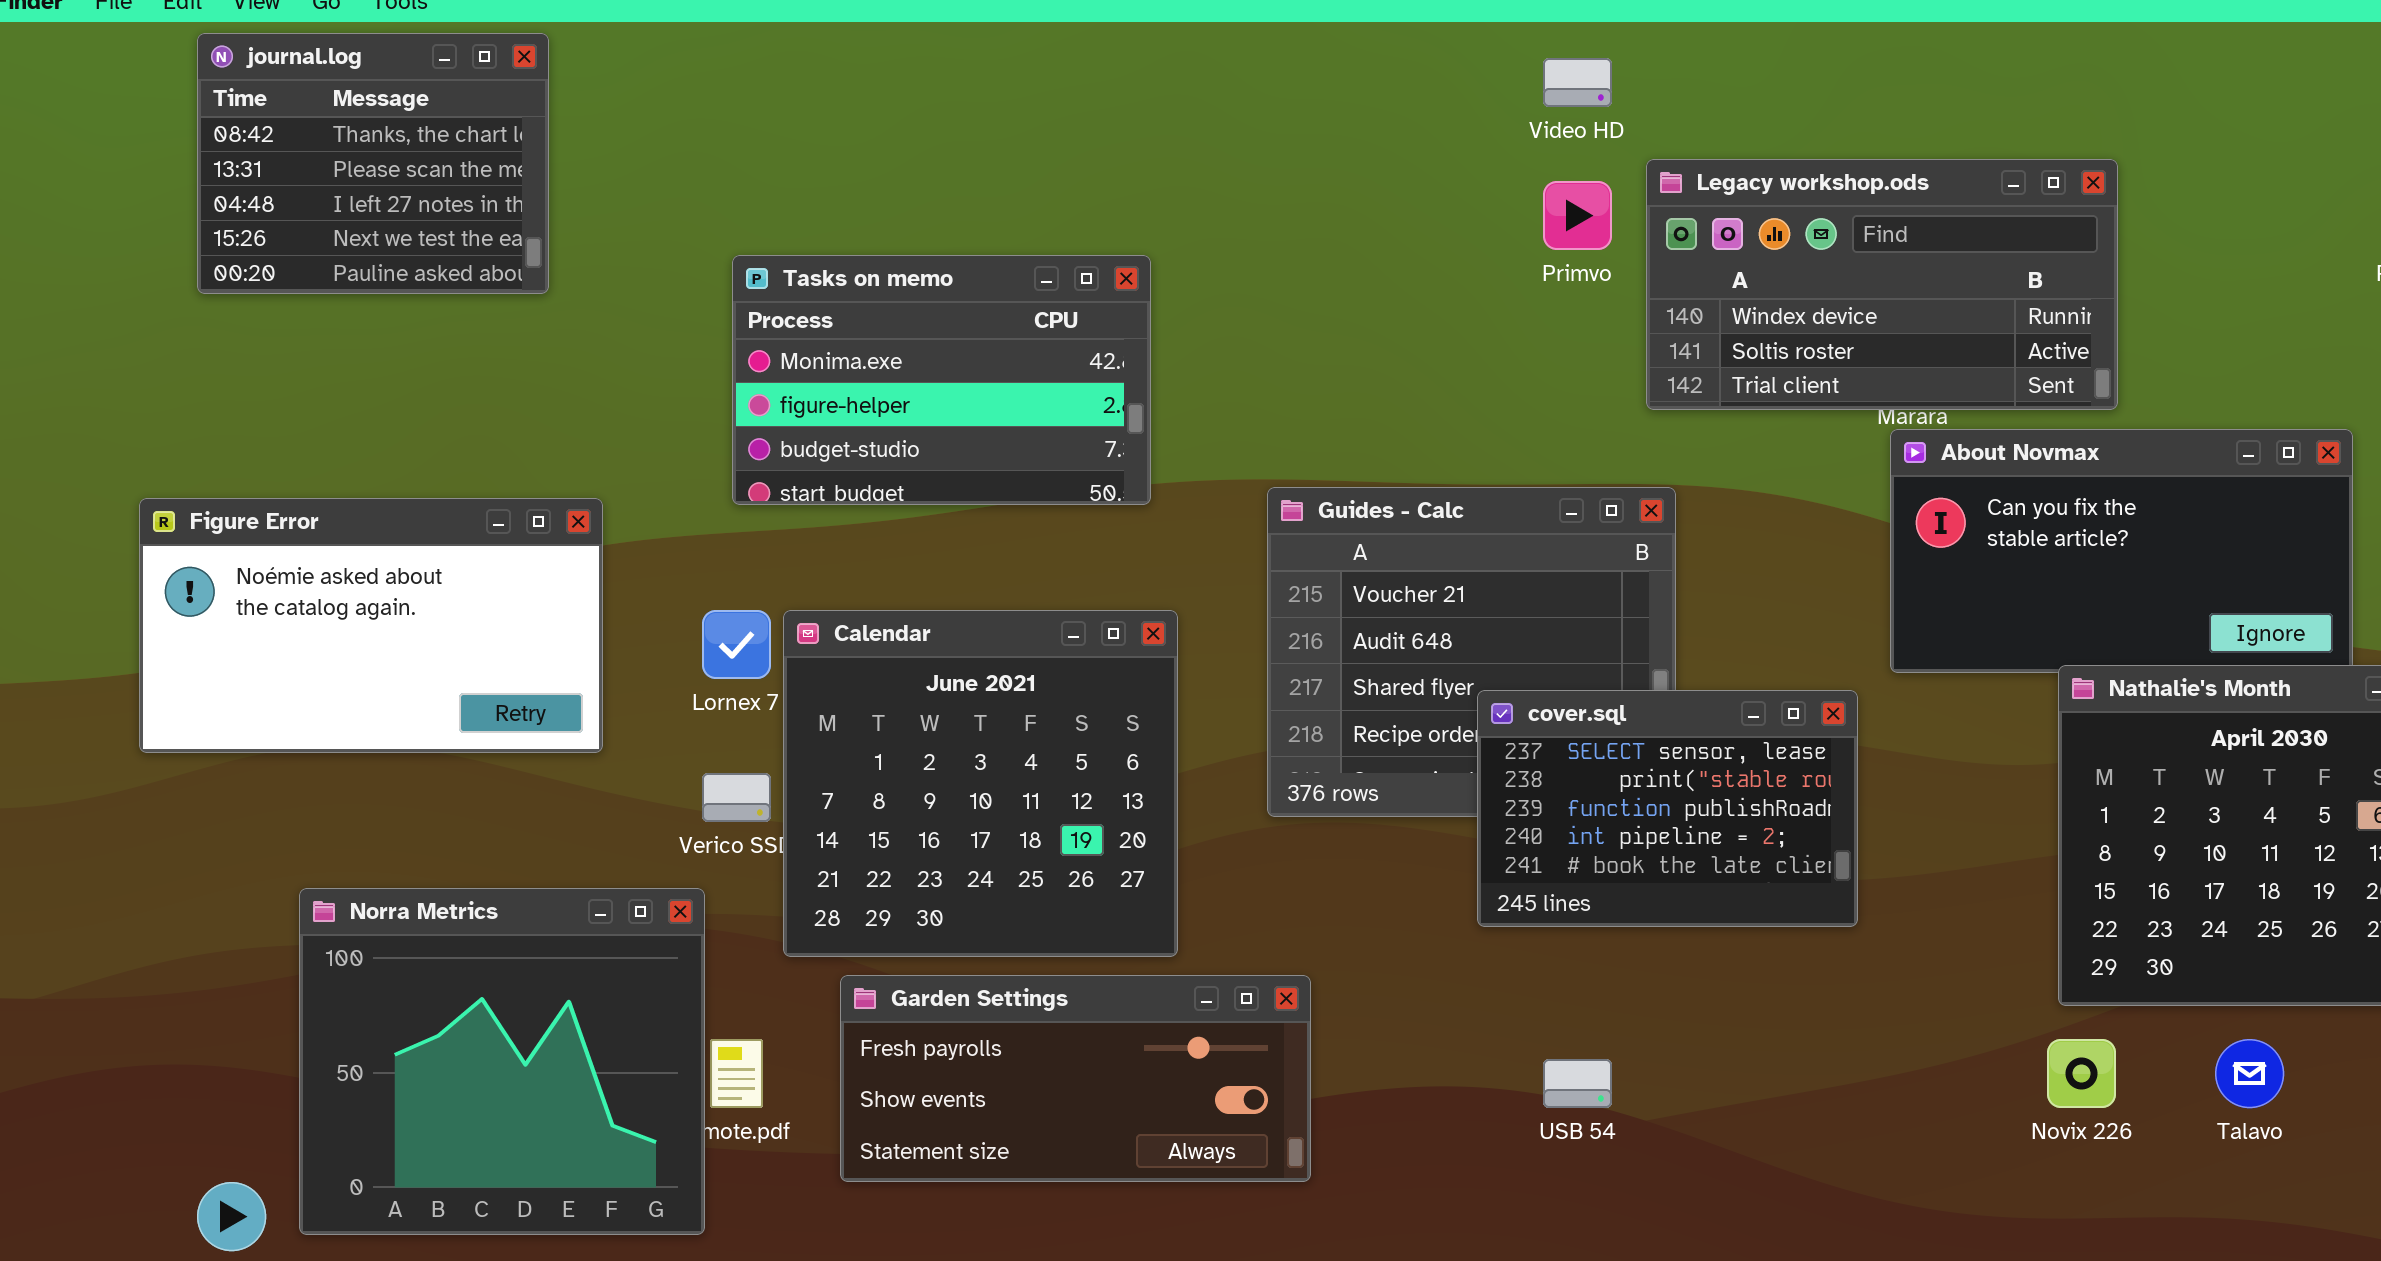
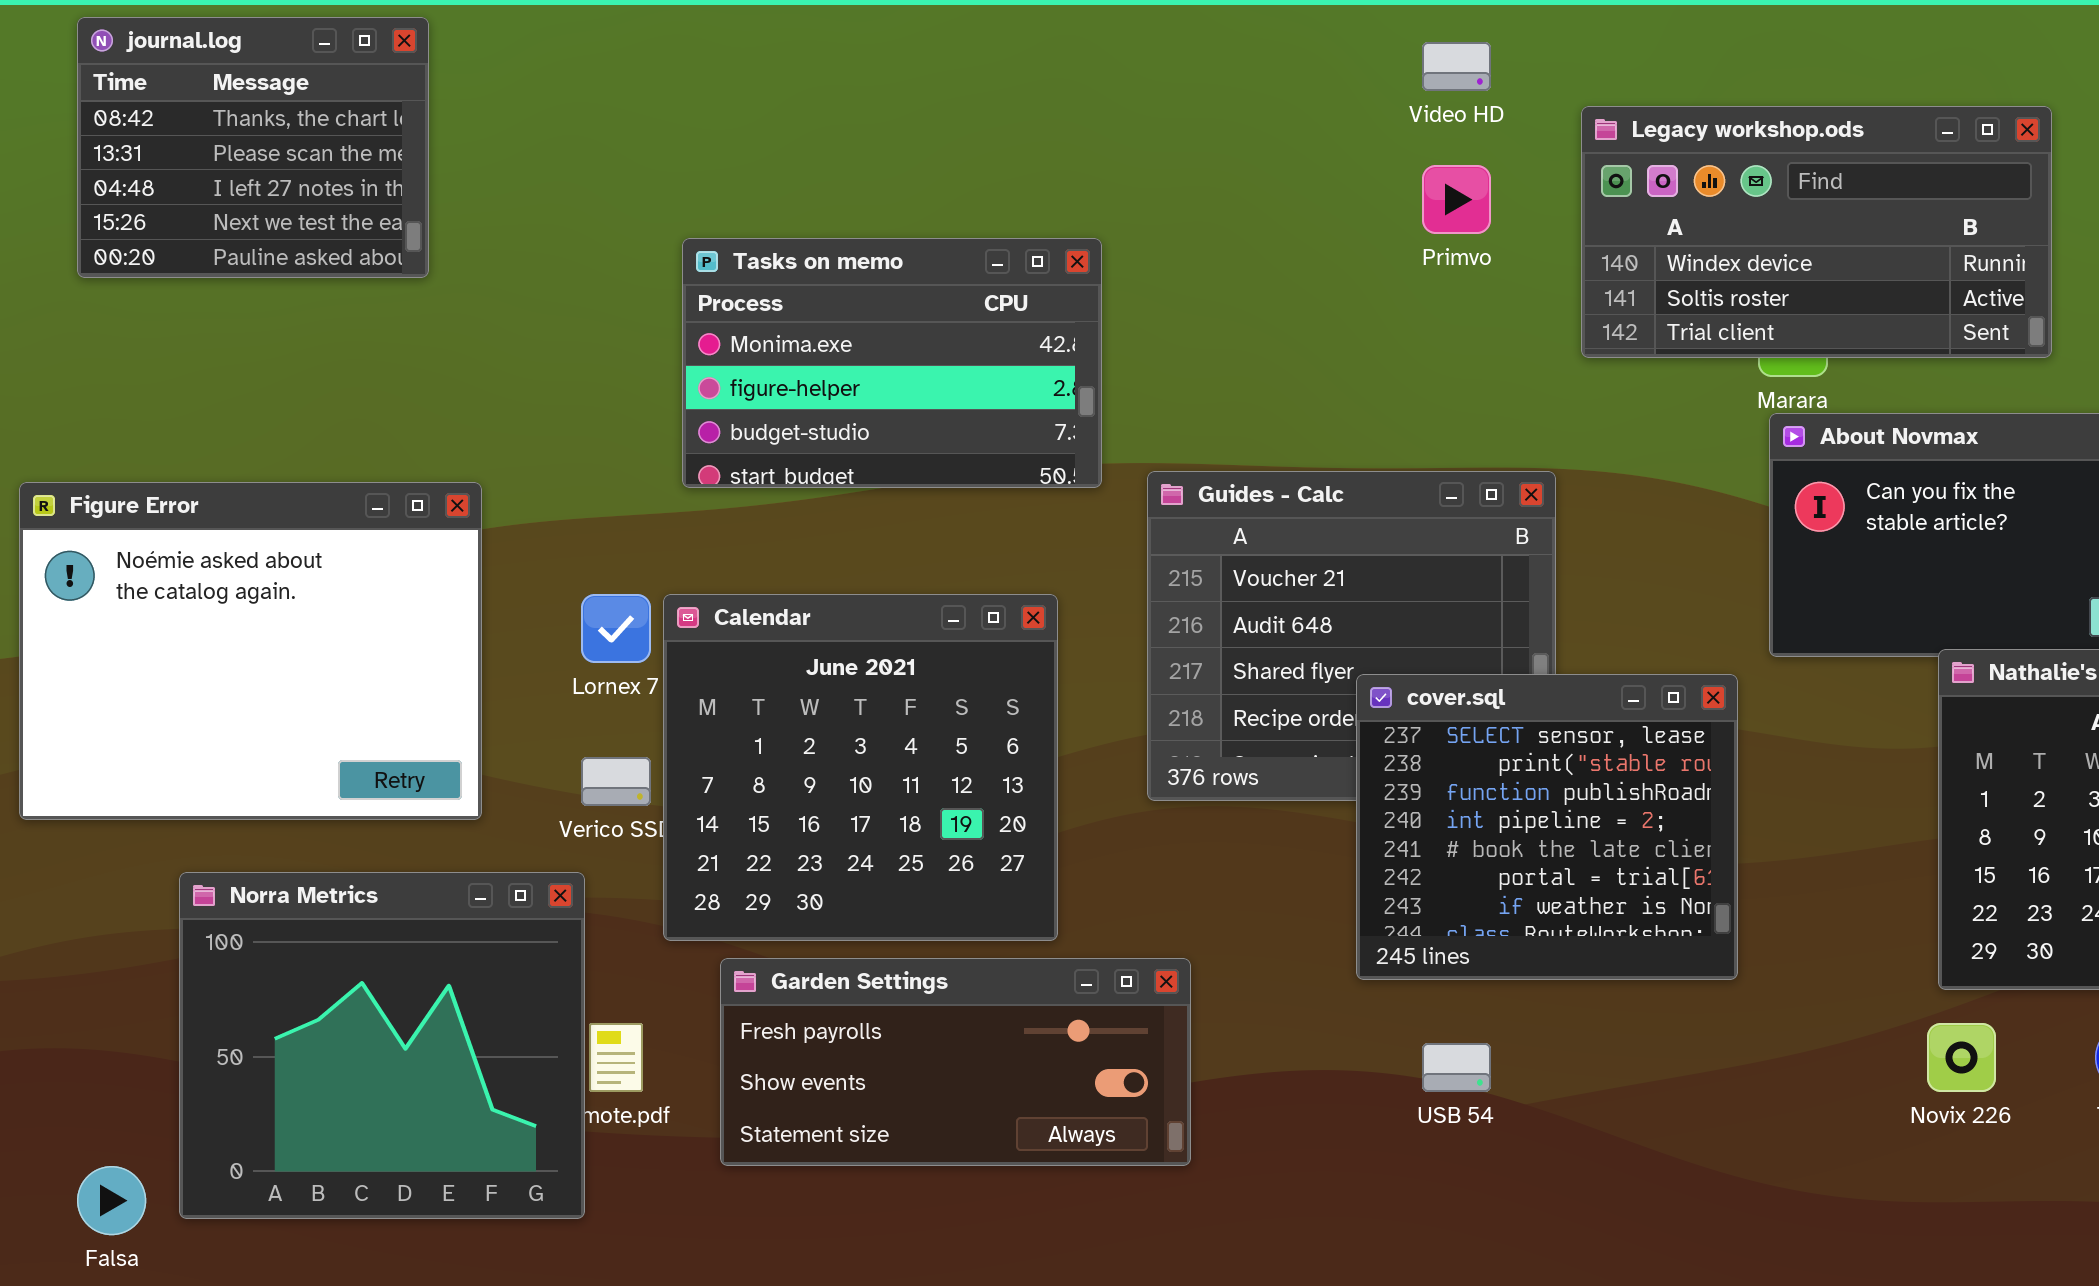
Legacy workshop.ods: [1646,159,2118,410] -> [1581,106,2052,358], moved
Tasks on memo: [732,255,1151,505] -> [682,238,1102,488], moved
Figure Error: [139,498,603,753] -> [19,482,482,820], resized
cover.sql: [1477,690,1858,927] -> [1356,674,1738,980], resized

